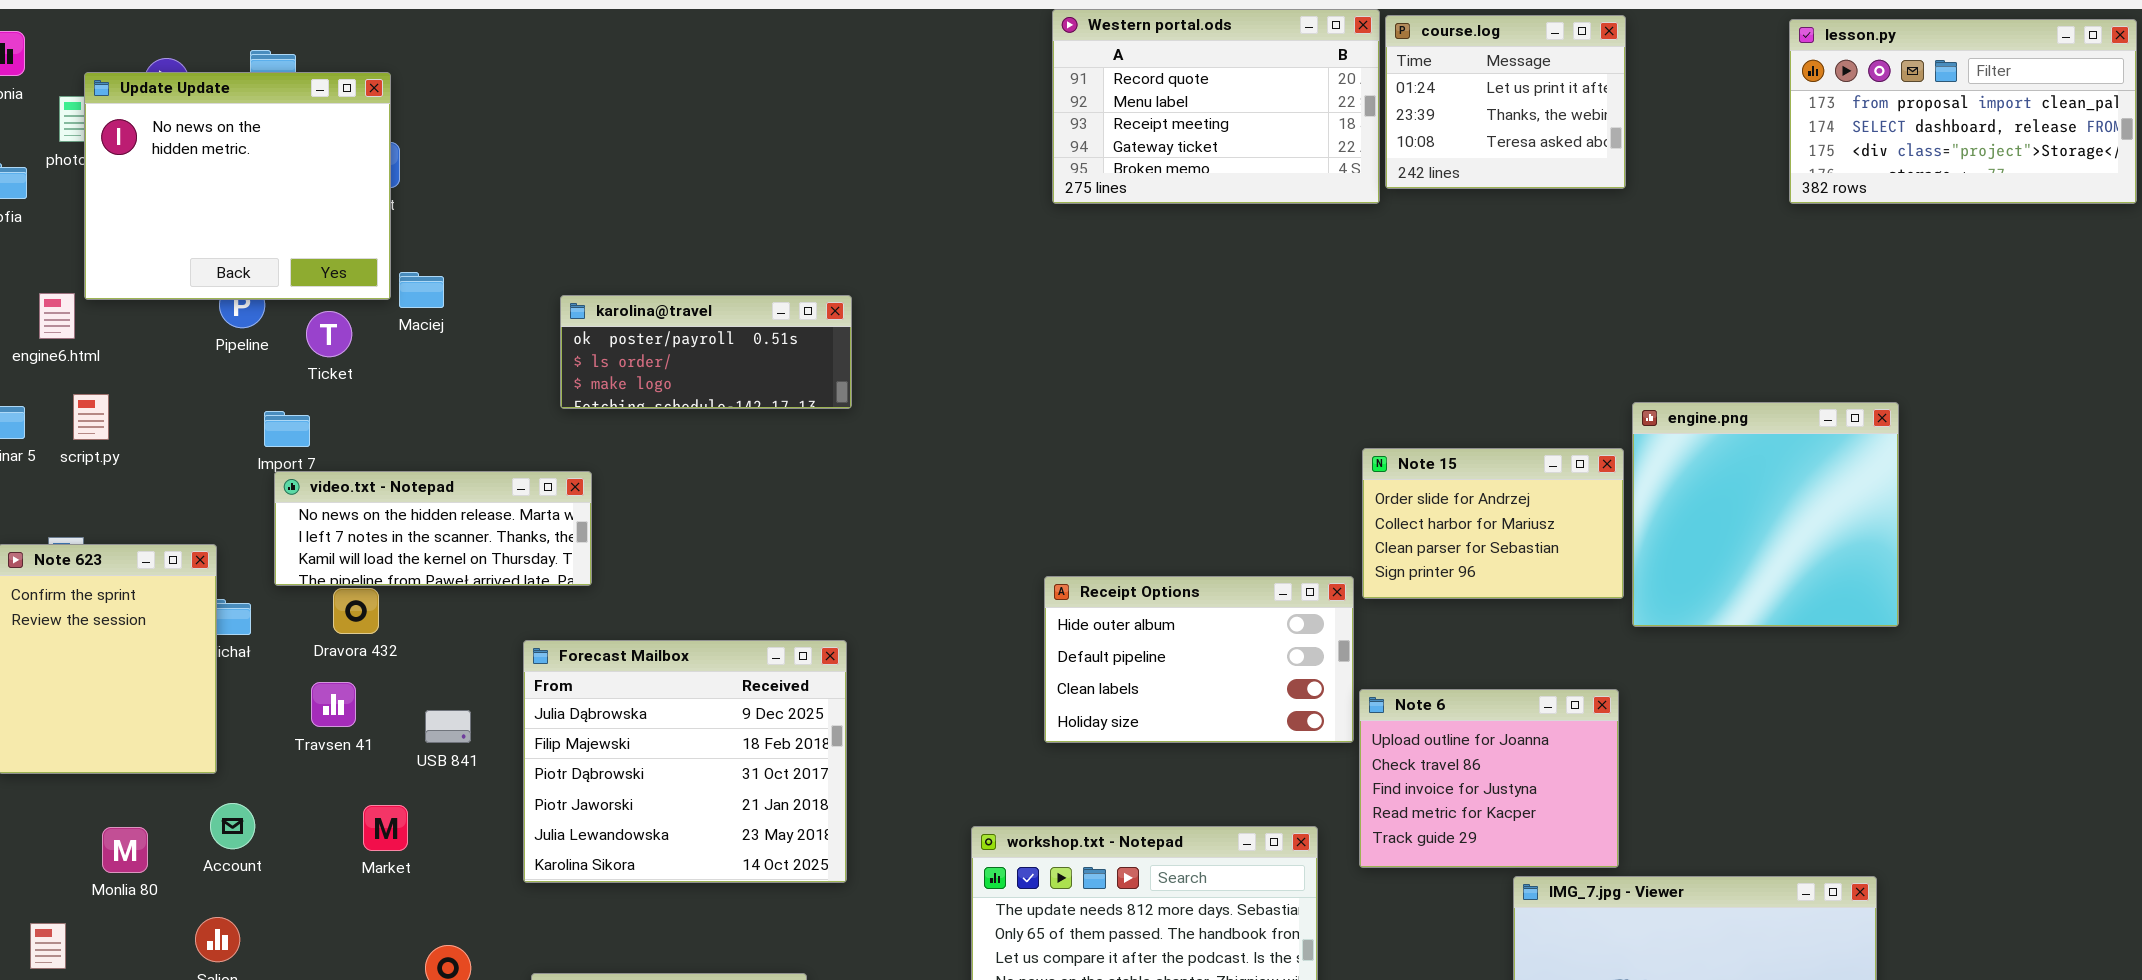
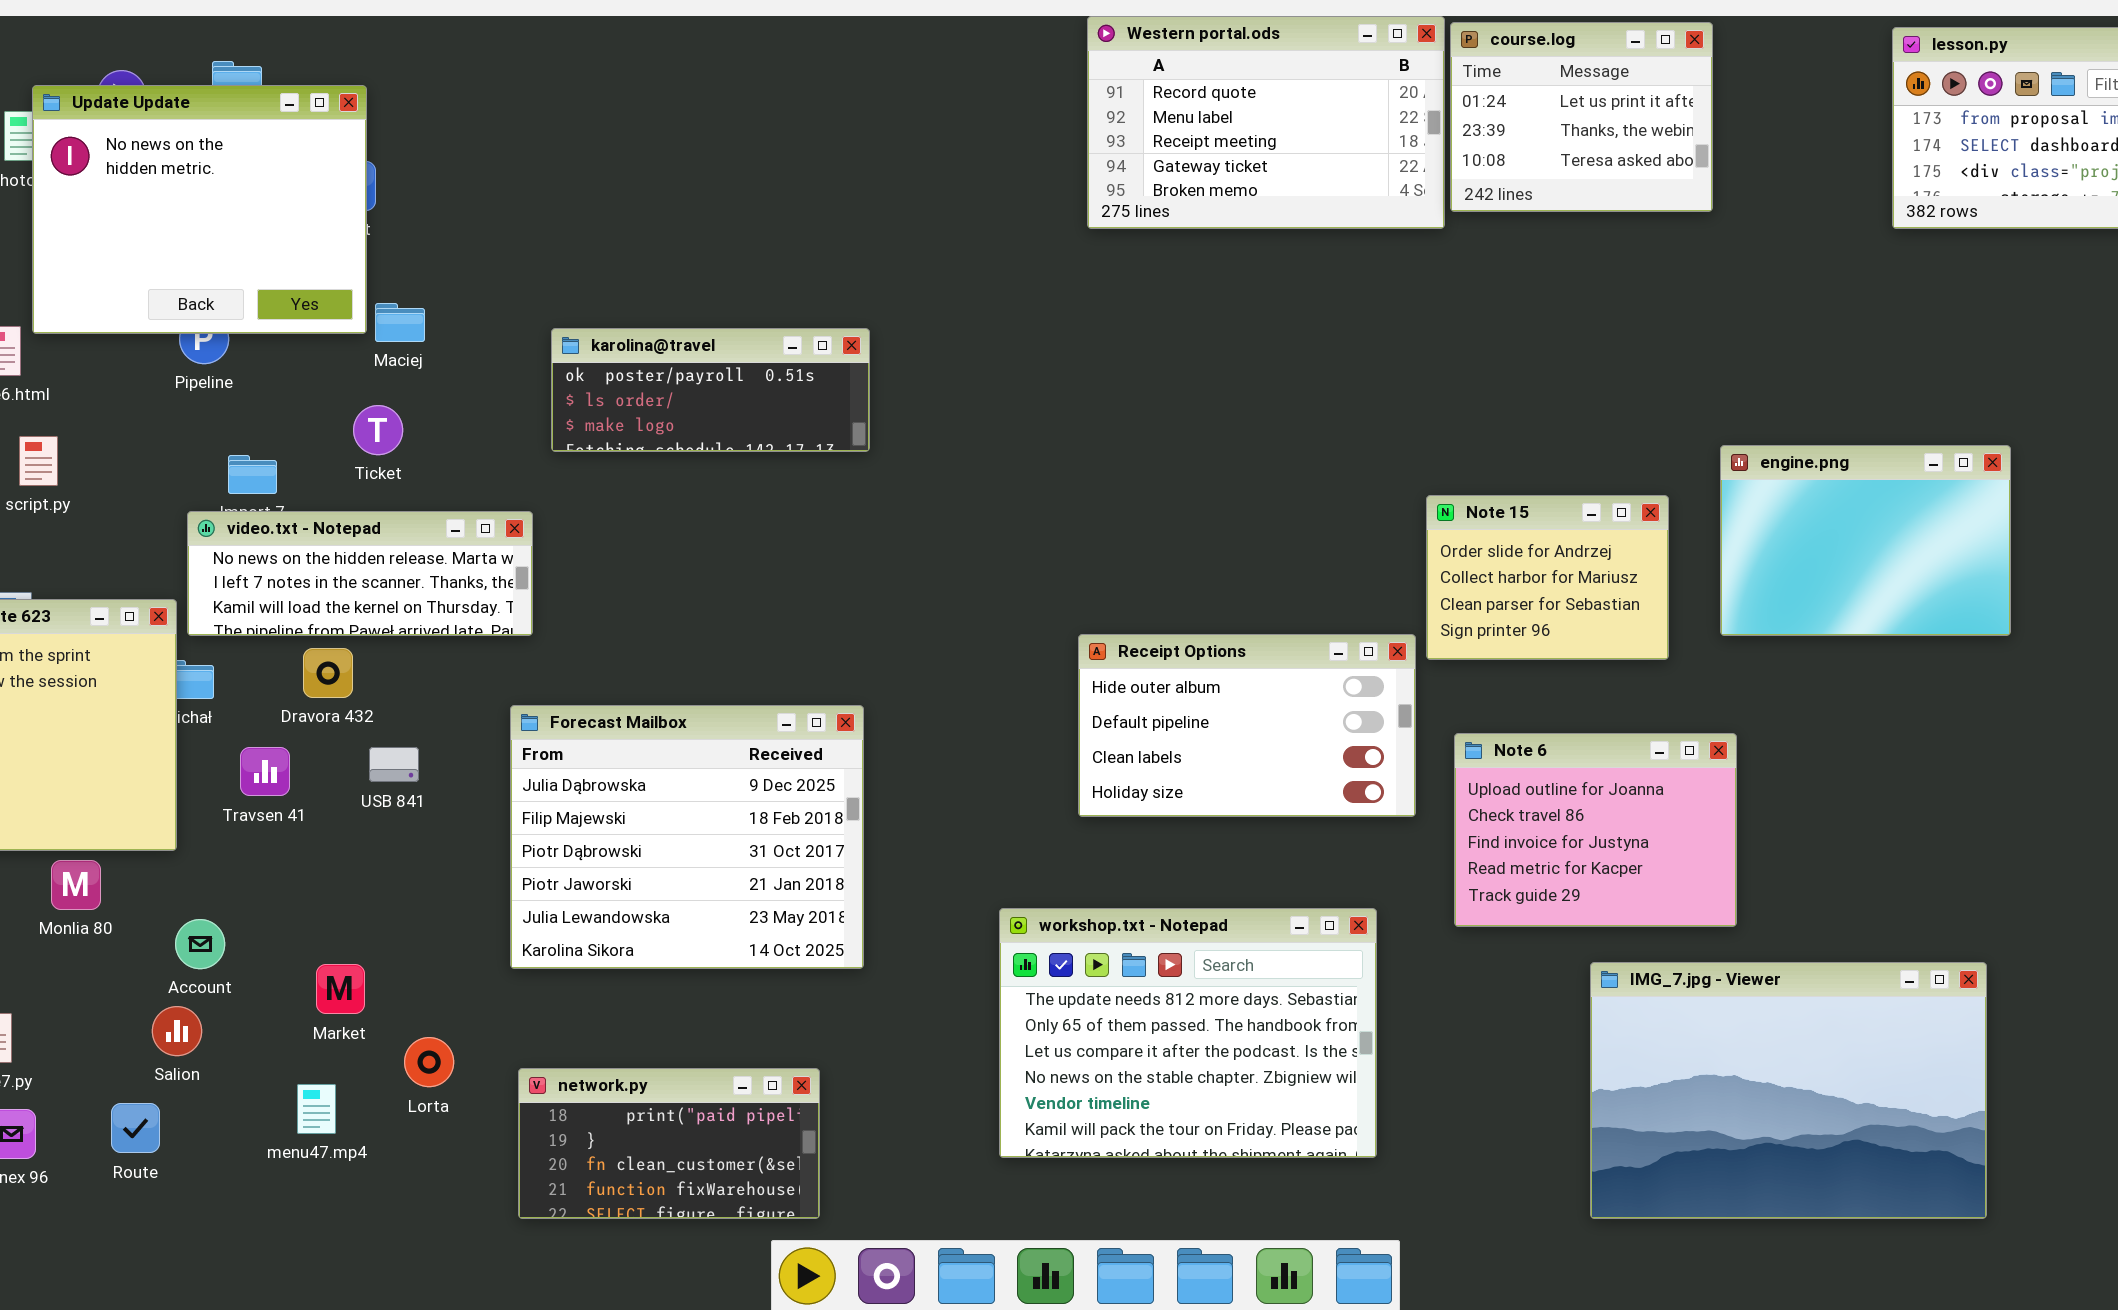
Ticket: [306,311,352,357] -> [353,405,403,455], moved
engine.png: [1632,402,1899,627] -> [1720,445,2011,636], resized
Note 15: [1362,448,1624,599] -> [1426,495,1669,660], resized
video.txt - Notepad: [274,471,592,586] -> [187,511,533,636], moved
Travsen 41: [311,682,356,727] -> [240,747,290,796], moved
Note 6: [1359,689,1619,868] -> [1454,733,1737,927], moved
USB 841: [425,710,471,743] -> [369,747,419,782], moved
Account: [210,803,255,849] -> [175,919,225,969], moved
Market: [363,805,408,851] -> [316,964,365,1014], moved
Monlia 80: [102,827,148,873] -> [51,860,101,910], moved

